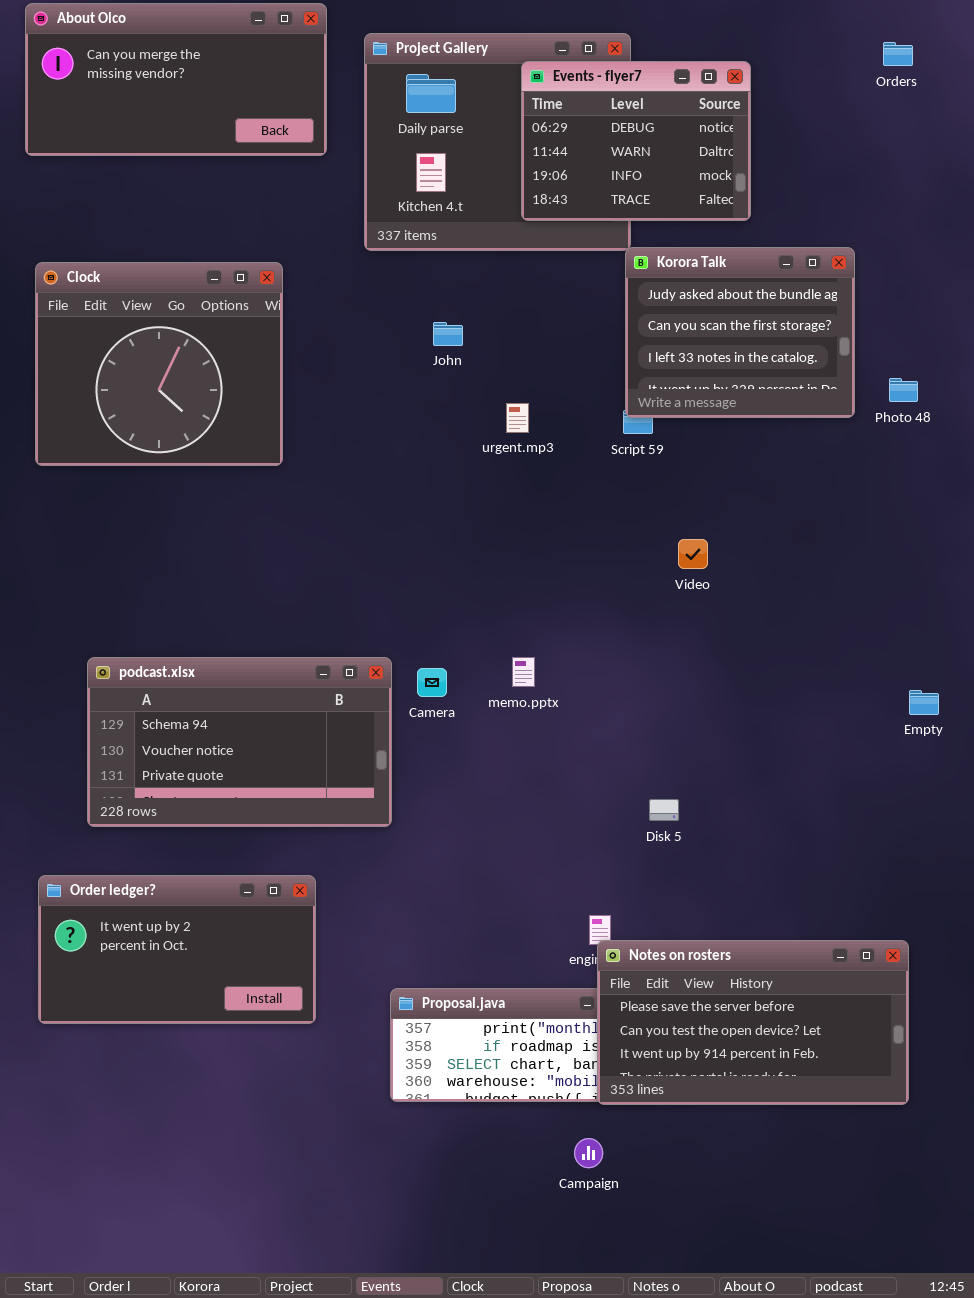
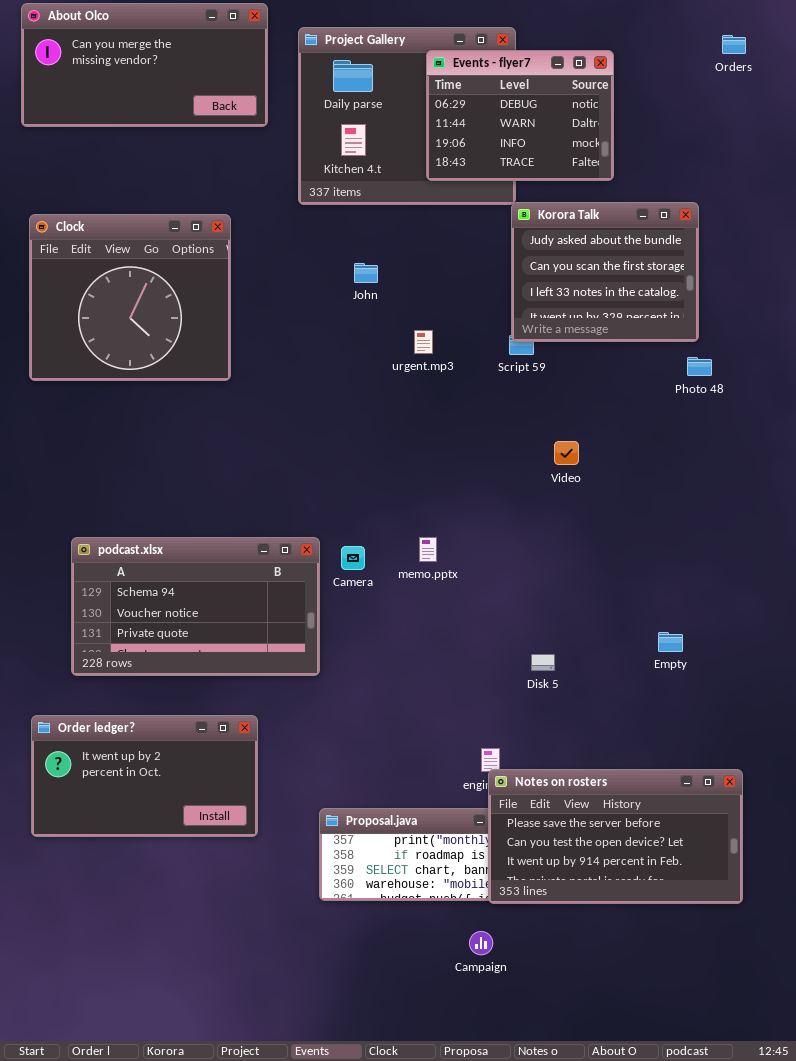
Photo 48: [889,378,918,402] -> [687,357,712,376], moved
Empty: [909,690,939,715] -> [658,632,683,652], moved

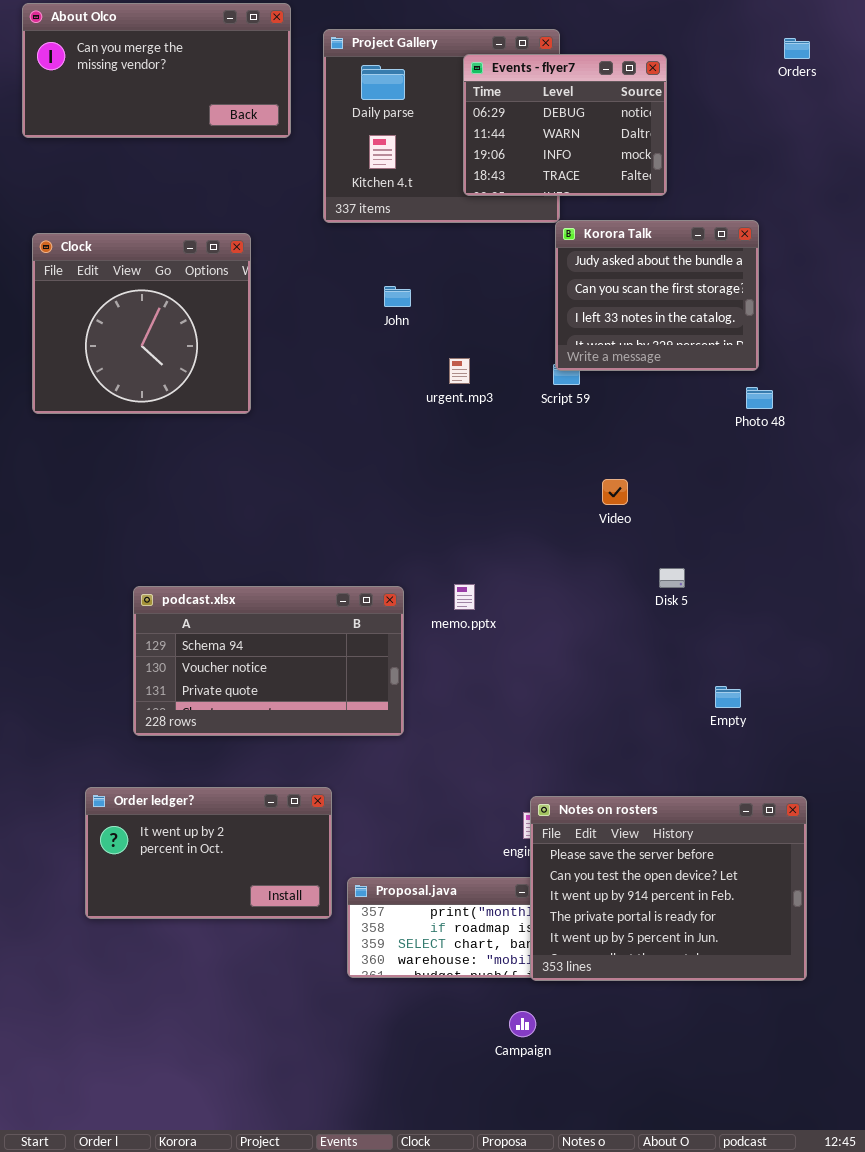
podcast.xlsx: [71,537,320,676] -> [133,586,404,736], moved
Disk 5: [531,654,555,671] -> [659,568,685,588], moved
Order ledger?: [31,715,258,837] -> [85,787,332,919], moved
Notes on rosters: [488,769,743,904] -> [530,796,807,981], resized

